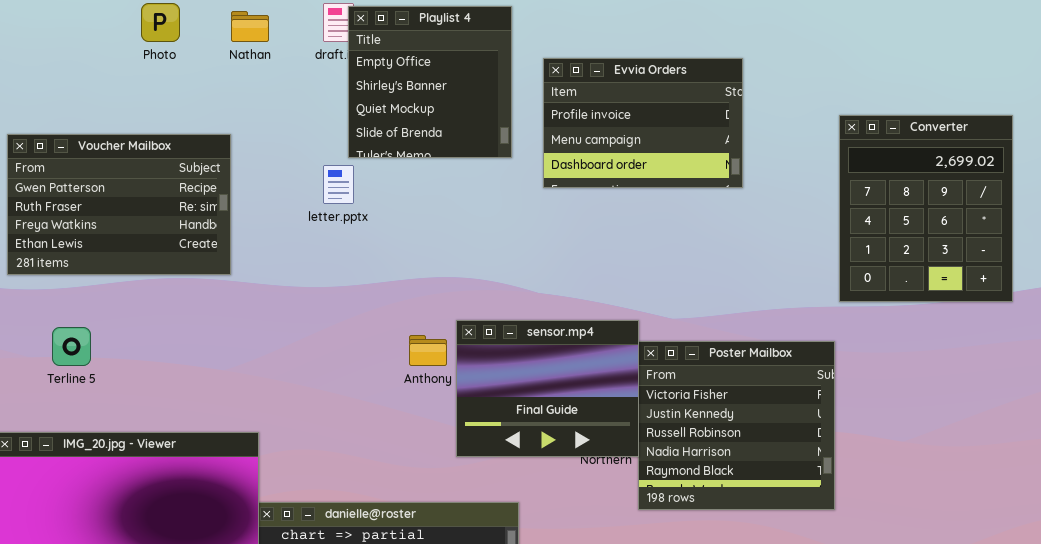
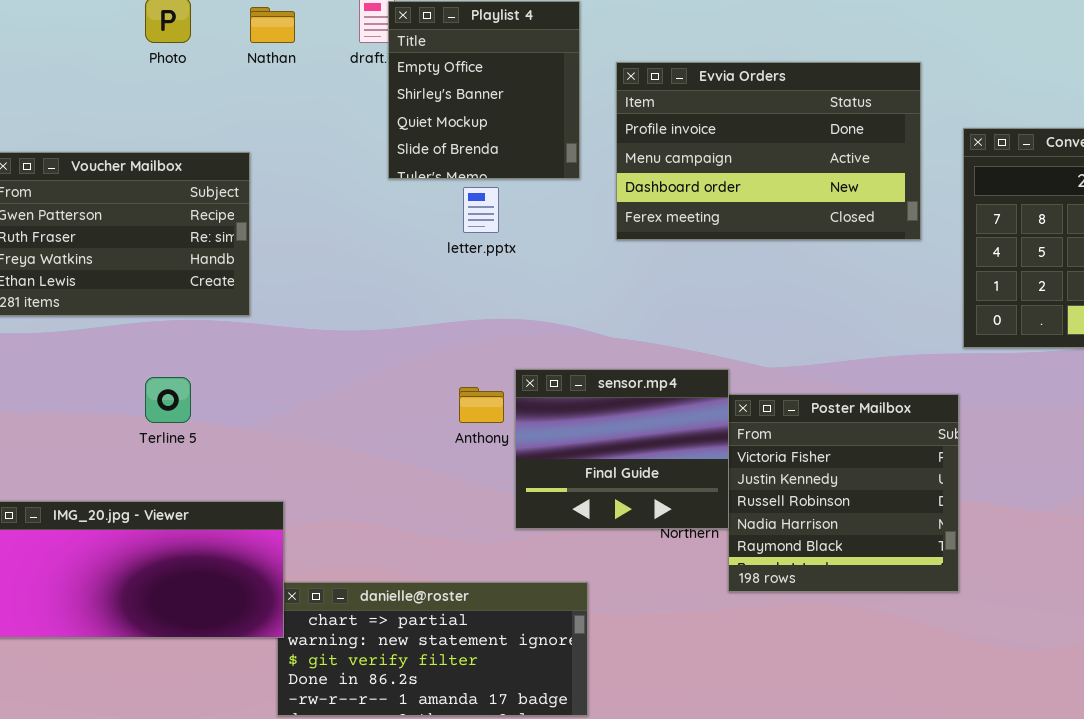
Evvia Orders: [543,58,743,188] -> [616,62,921,240], resized
letter.pptx: [323,165,354,204] -> [463,187,499,233], moved
Terline 5: [52,327,91,366] -> [145,377,191,423], moved

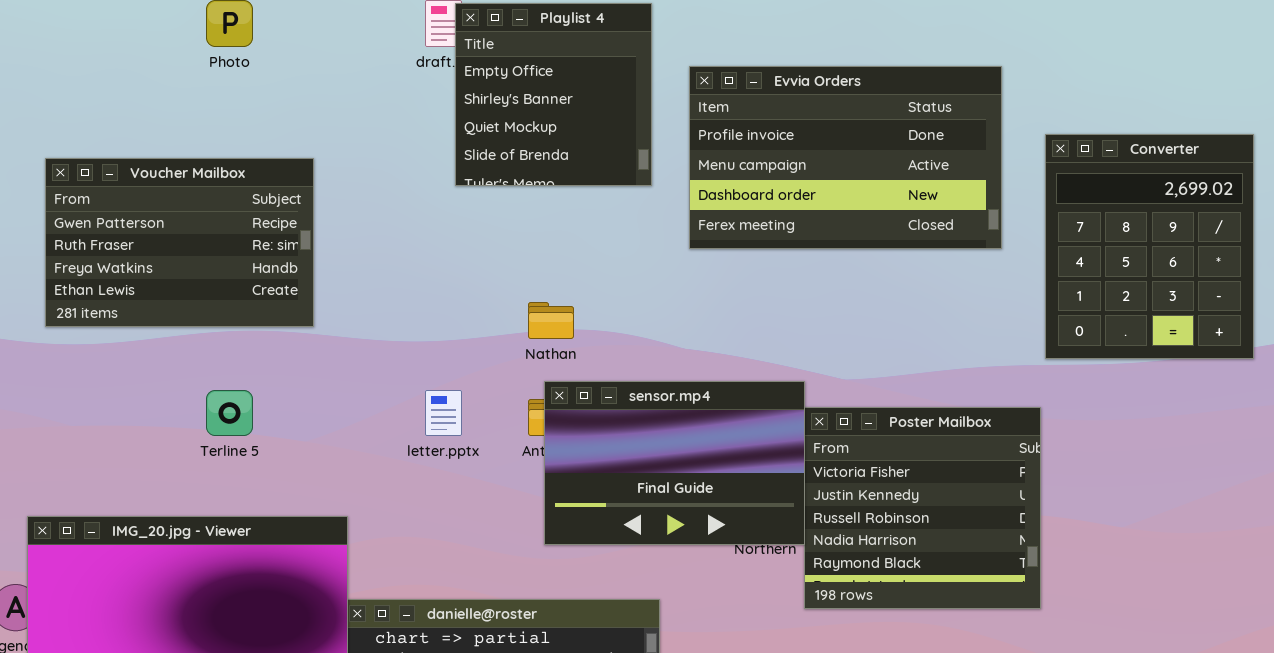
Nathan: [250,7,295,43] -> [528,302,574,339], moved
letter.pptx: [463,187,499,233] -> [425,390,462,436], moved
sensor.mp4: [515,369,729,529] -> [544,381,805,545], resized

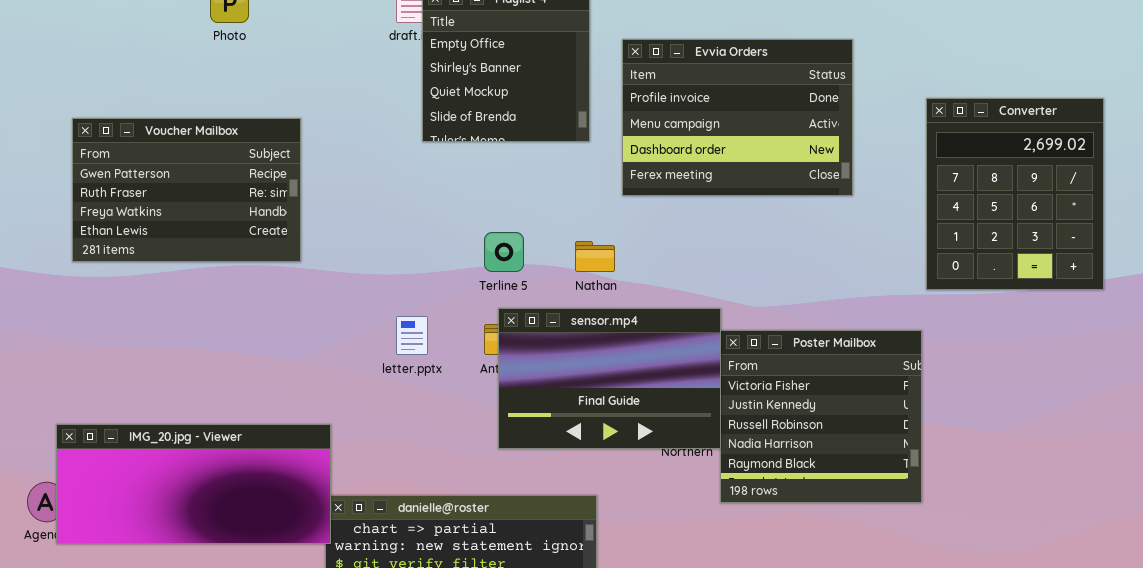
Evvia Orders: [689,66,1002,249] -> [622,39,853,196], resized
Nathan: [528,302,574,339] -> [575,241,615,272], moved
Terline 5: [206,390,253,436] -> [484,232,524,272], moved

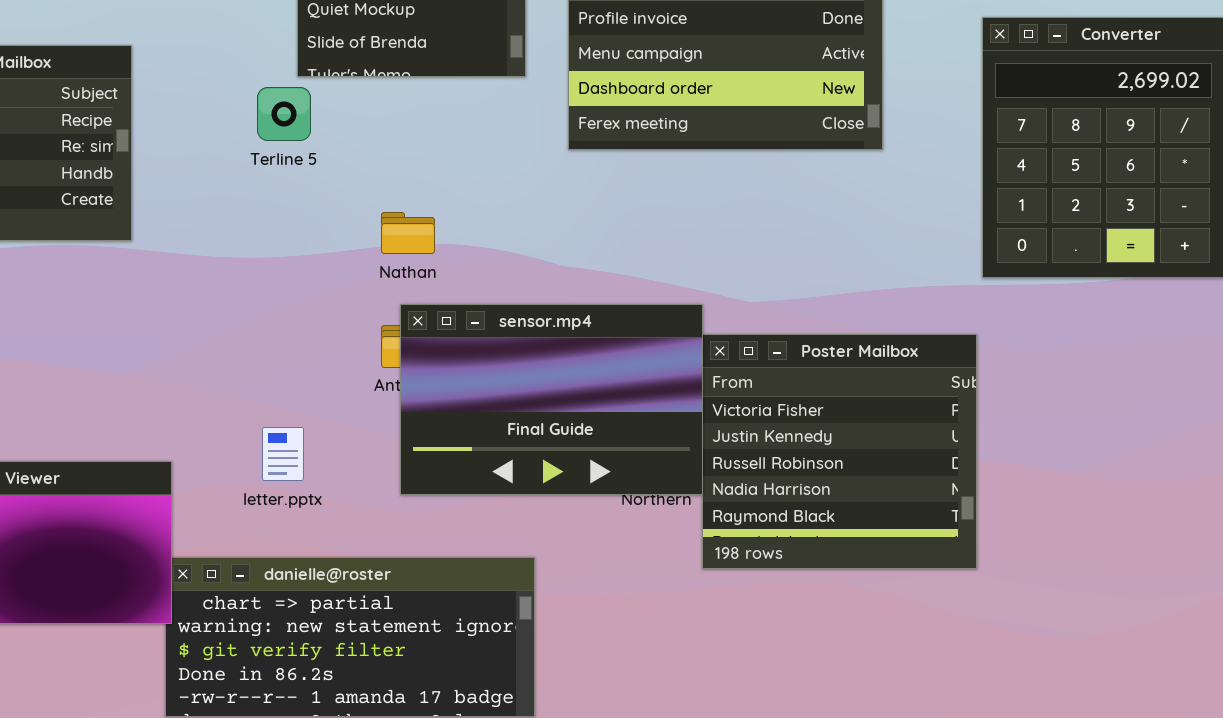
Terline 5: [484,232,524,272] -> [257,87,311,141], moved
Nathan: [575,241,615,272] -> [381,212,435,254], moved
letter.pptx: [396,316,428,355] -> [262,427,304,481], moved

